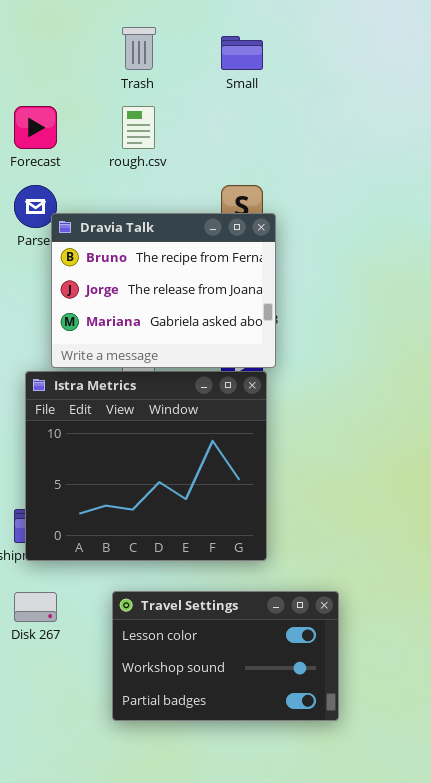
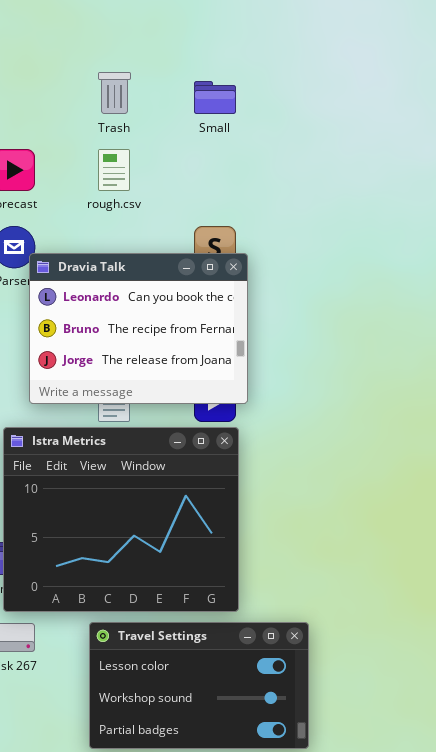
Dravia Talk: [51,213,276,368] -> [29,253,248,404], scrolled up 1 row
Istra Metrics: [25,371,267,561] -> [3,427,239,612], moved

